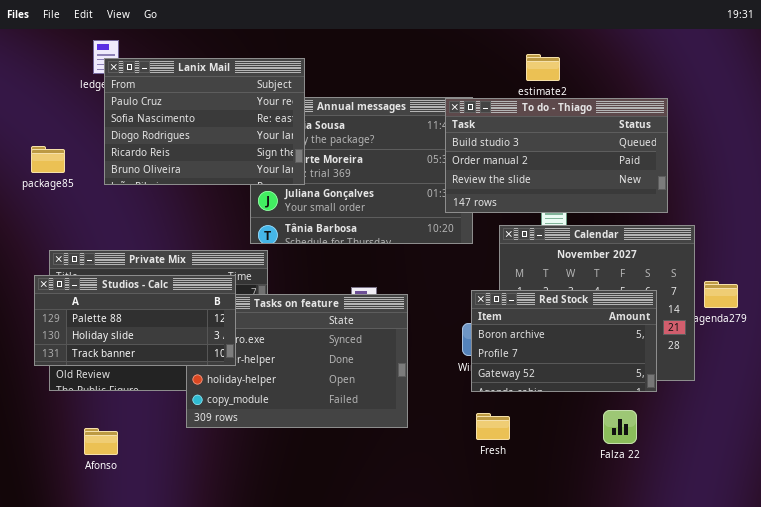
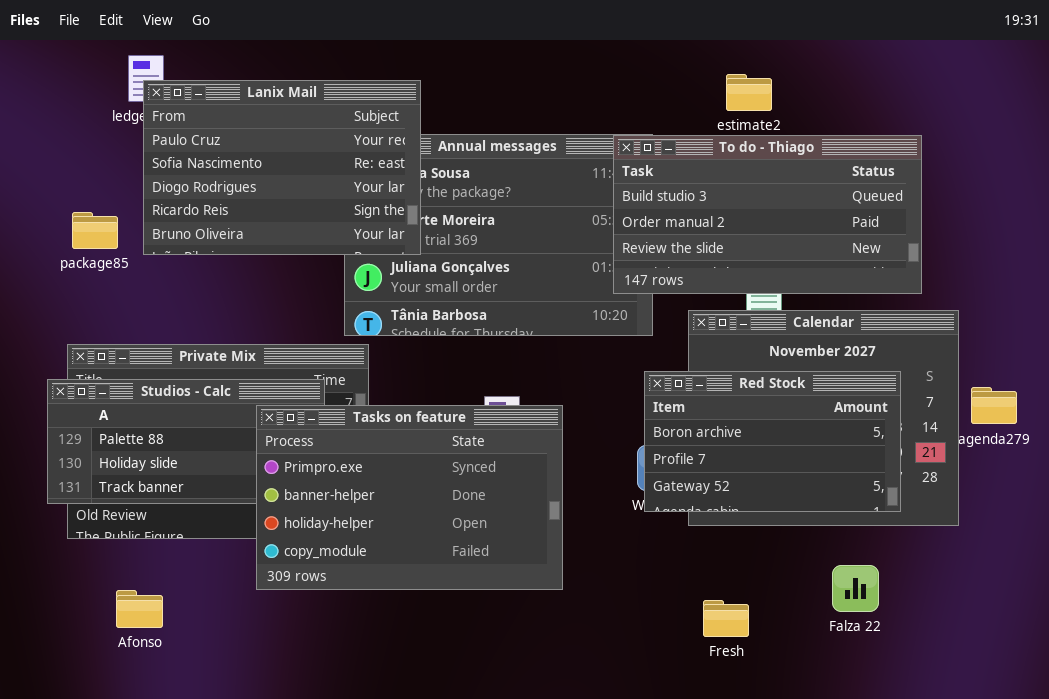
package85: [31,146,65,173] -> [72,212,118,249], moved
Red Stock: [471,290,657,392] -> [644,371,901,512], moved
Tasks on feature: [186,294,408,428] -> [256,405,563,590], raised
Fresh: [476,413,510,440] -> [703,600,749,637], moved

